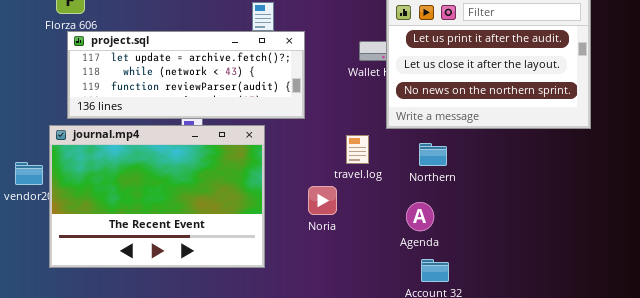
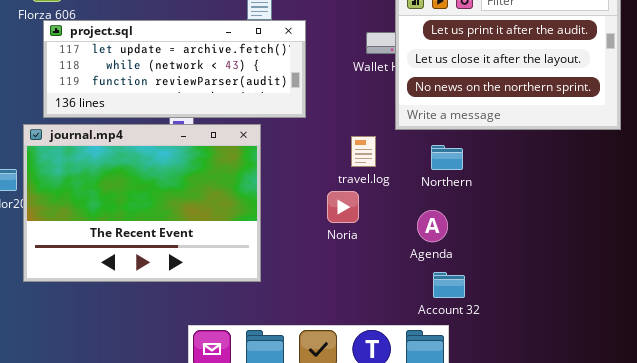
Noria: [308,186,337,215] -> [327,191,359,223], moved

